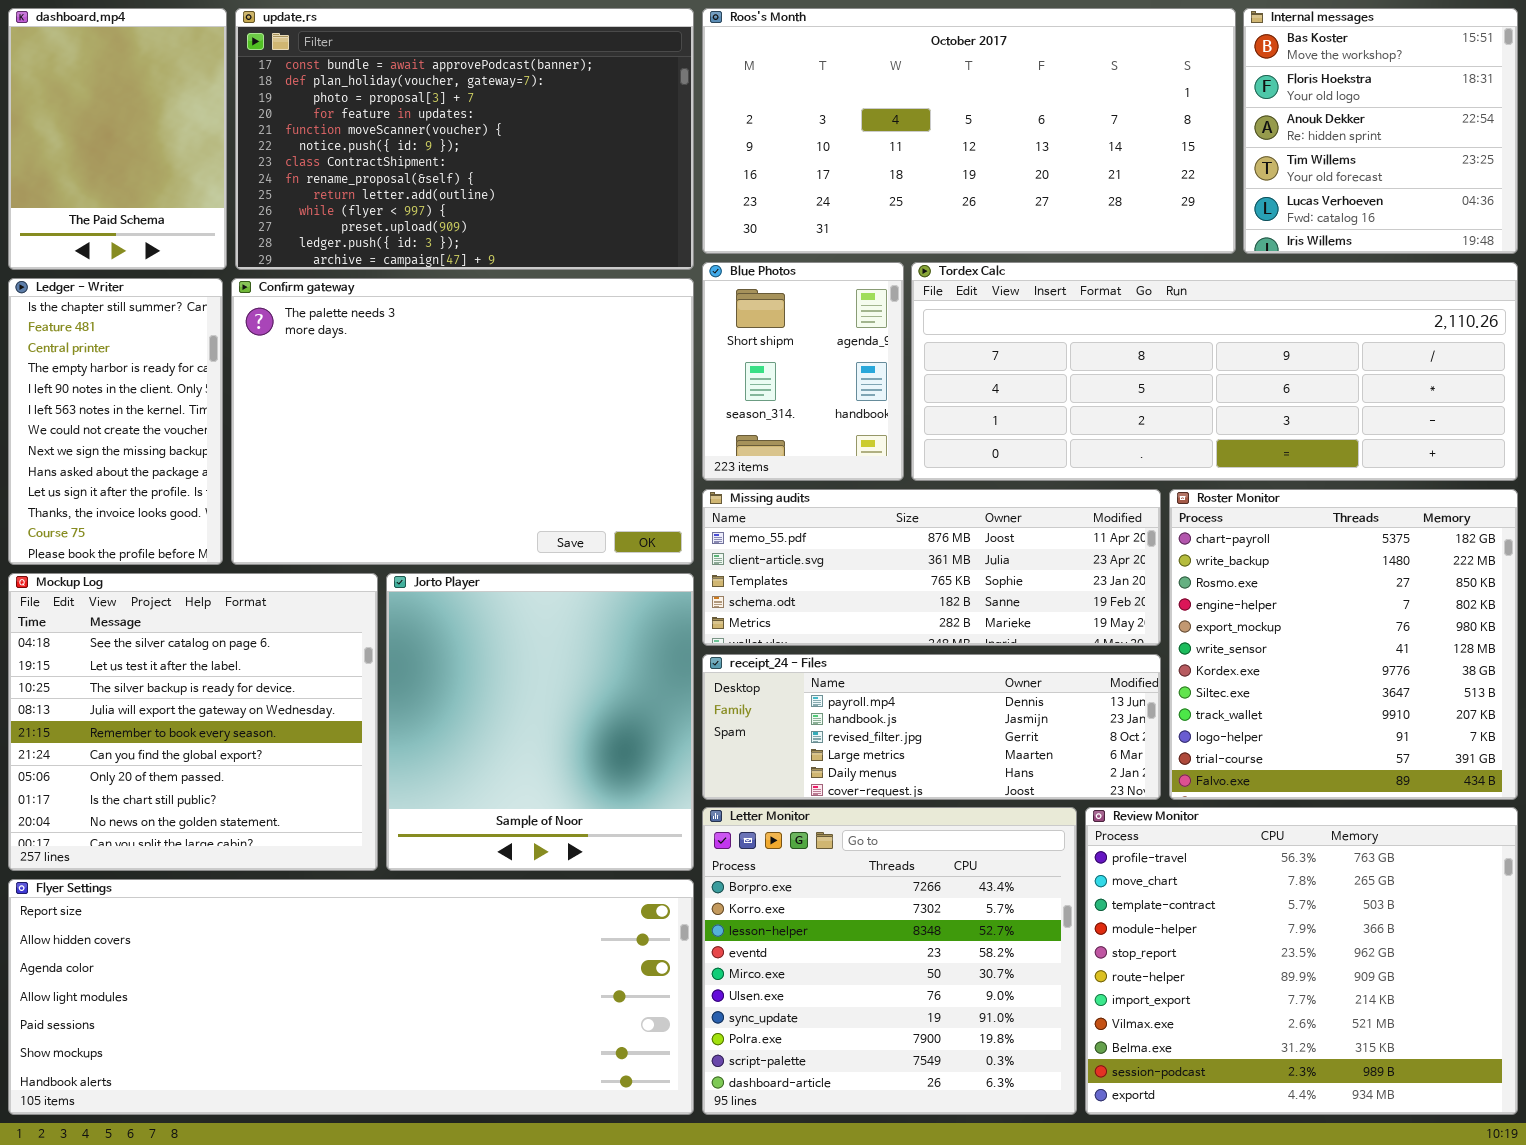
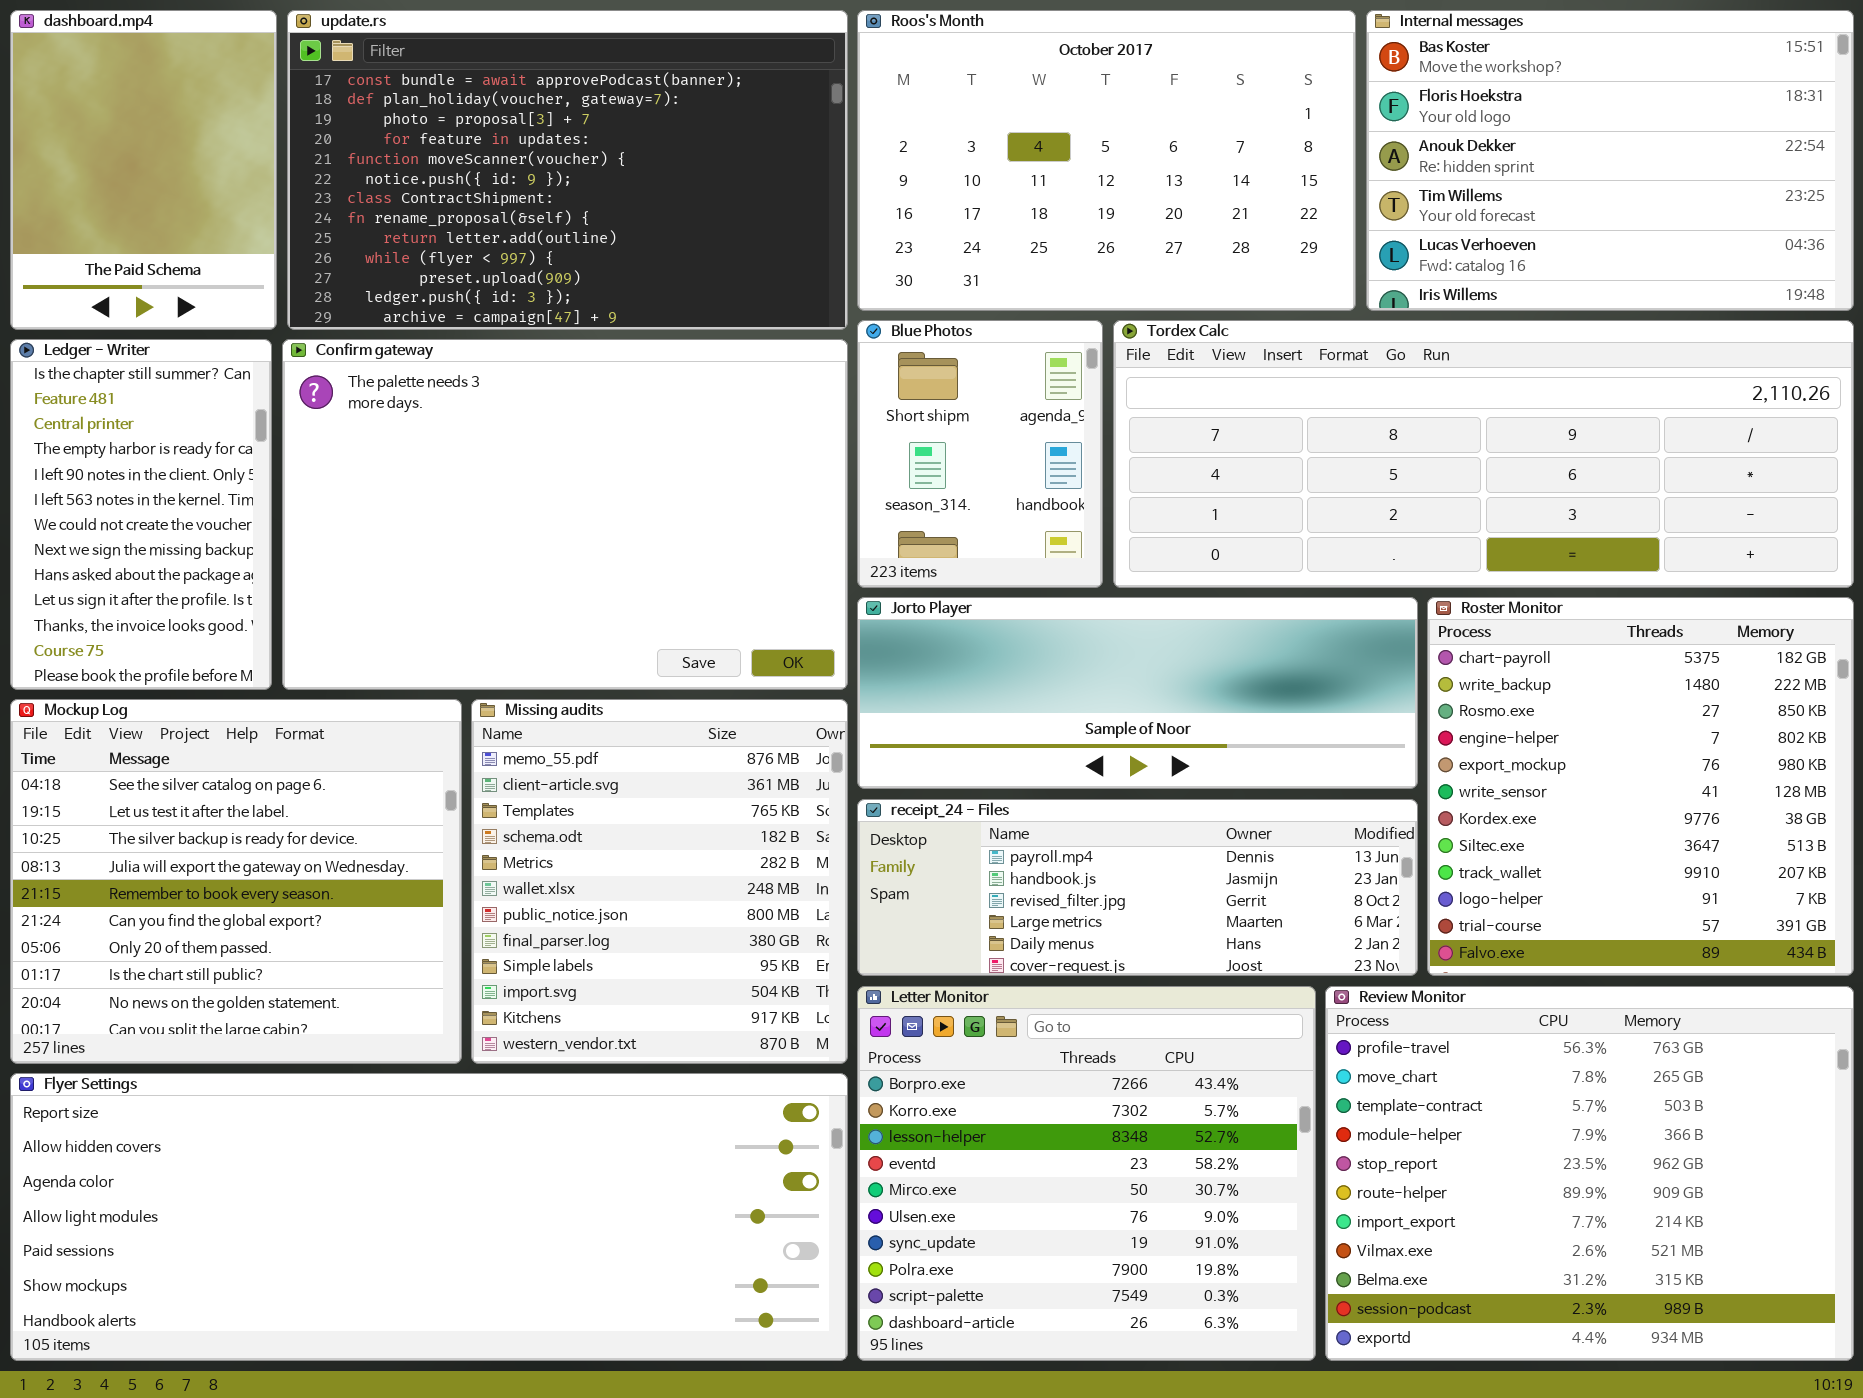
Roos's Month: [702,8,1236,254] -> [857,10,1356,311], resized
Internal messages: [1243,8,1518,254] -> [1366,10,1854,311], resized
Missing audits: [702,489,1161,646] -> [471,699,848,1064], moved, resized
Jorto Player: [386,573,694,871] -> [857,597,1418,789], moved, resized

